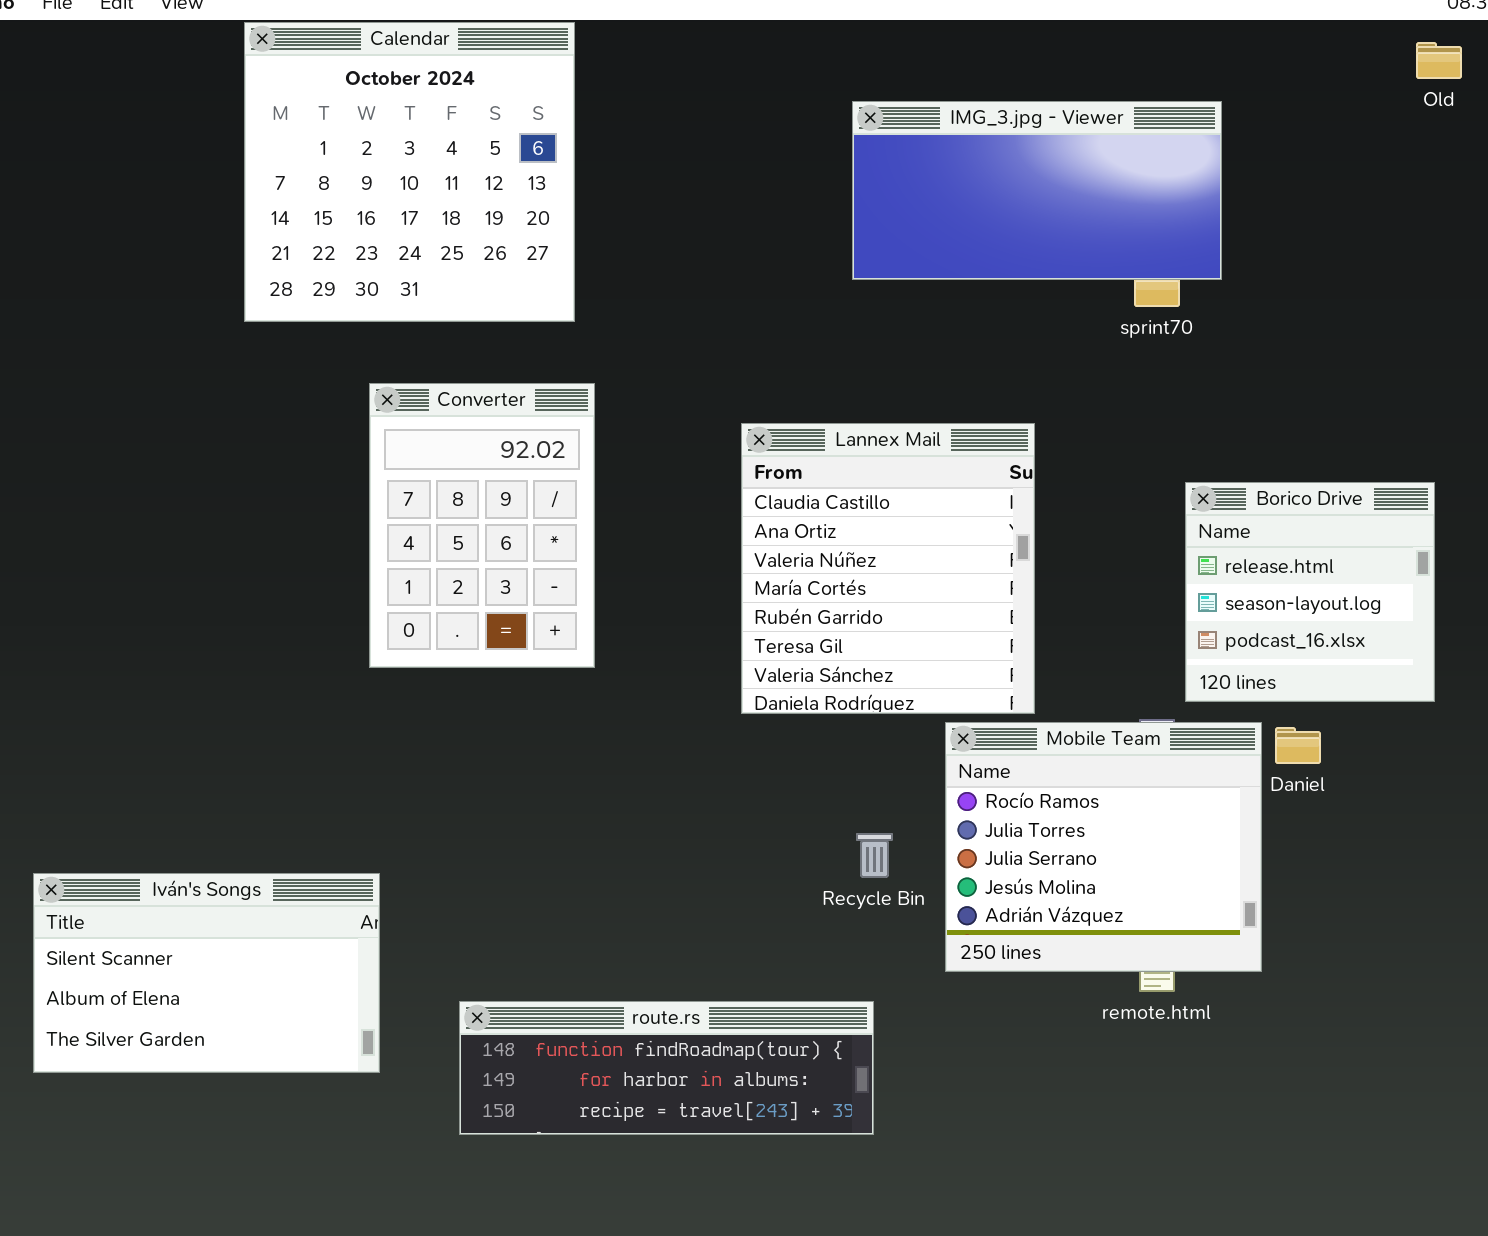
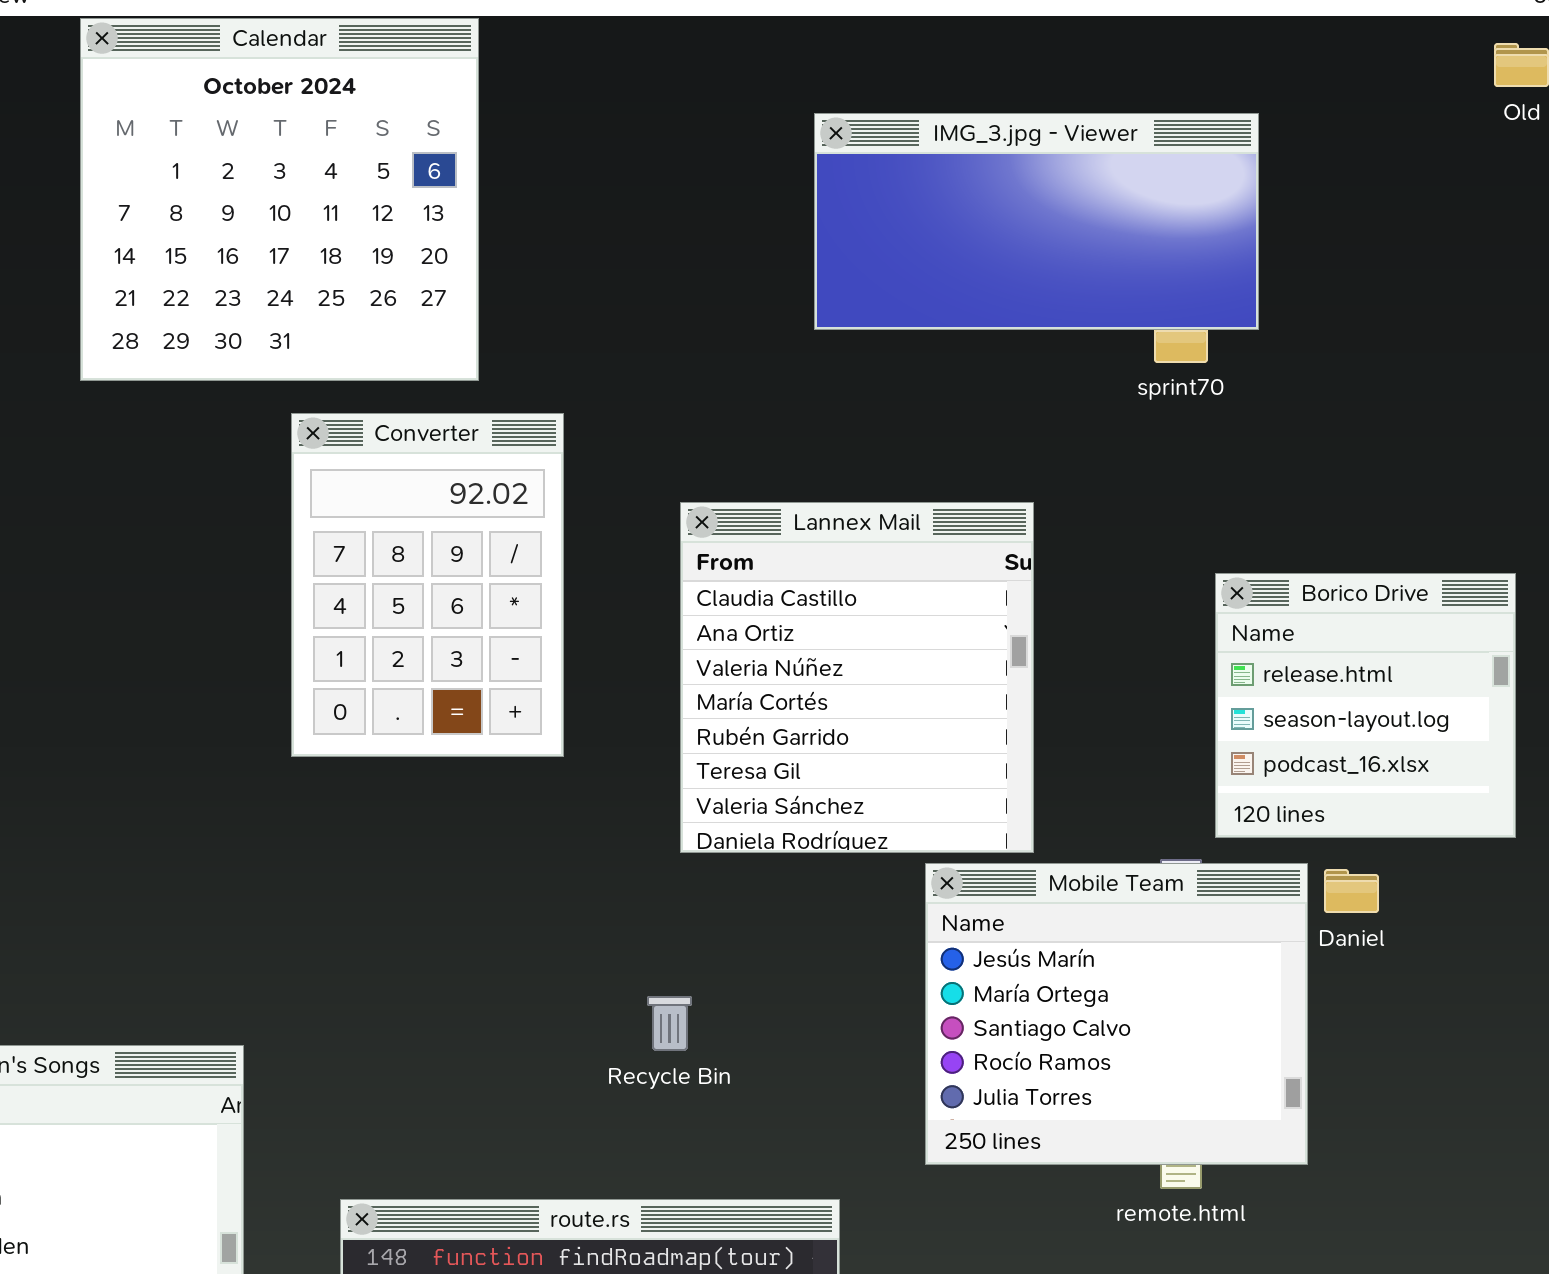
Converter: [369,383,595,668] -> [291,413,564,757], moved
Mobile Team: [945,722,1262,972] -> [925,863,1308,1165], scrolled up 3 rows
Recycle Bin: [856,833,893,878] -> [647,996,692,1051], moved

